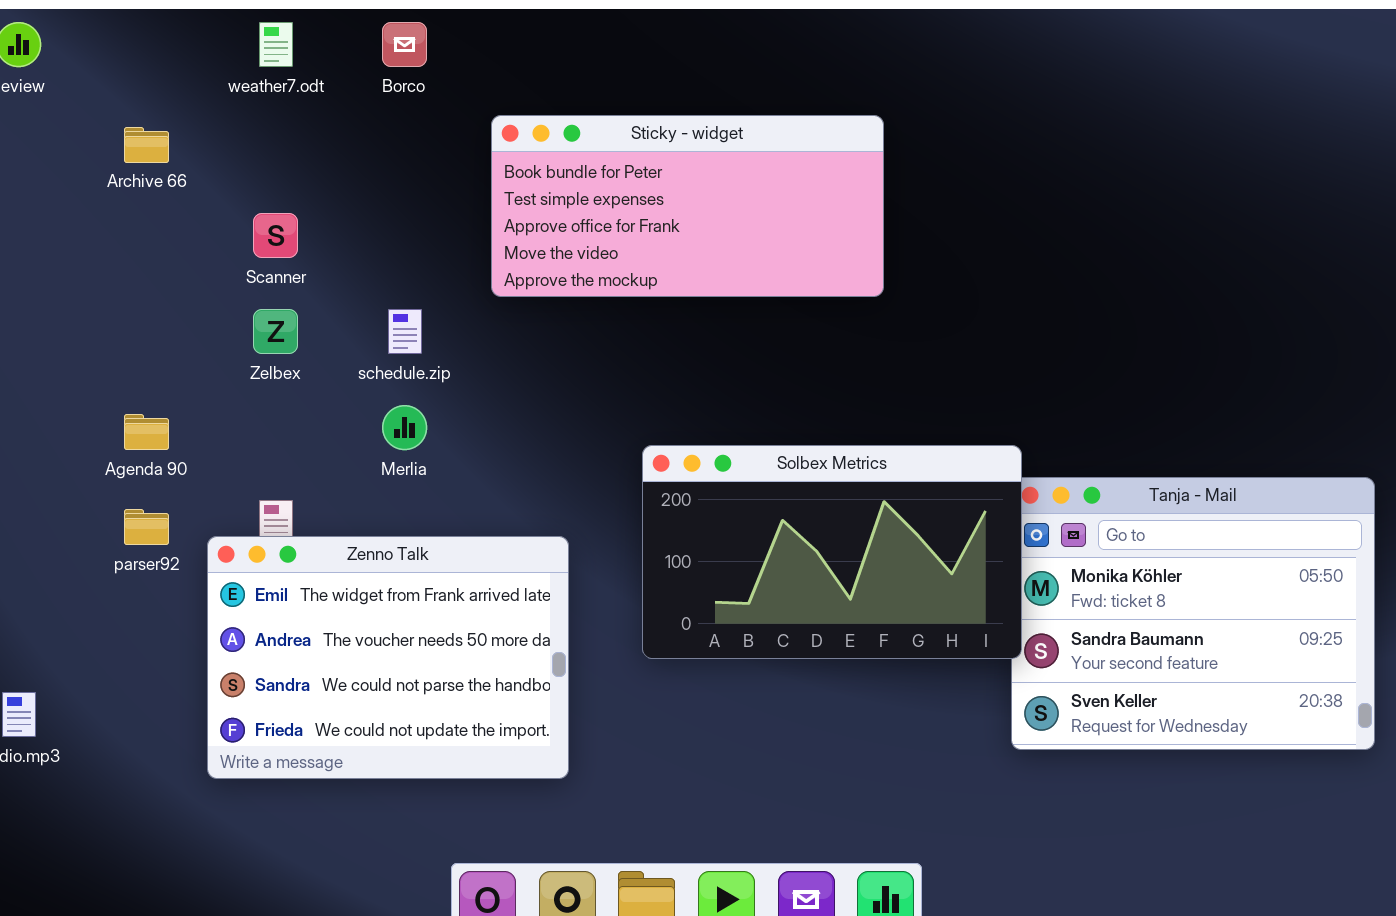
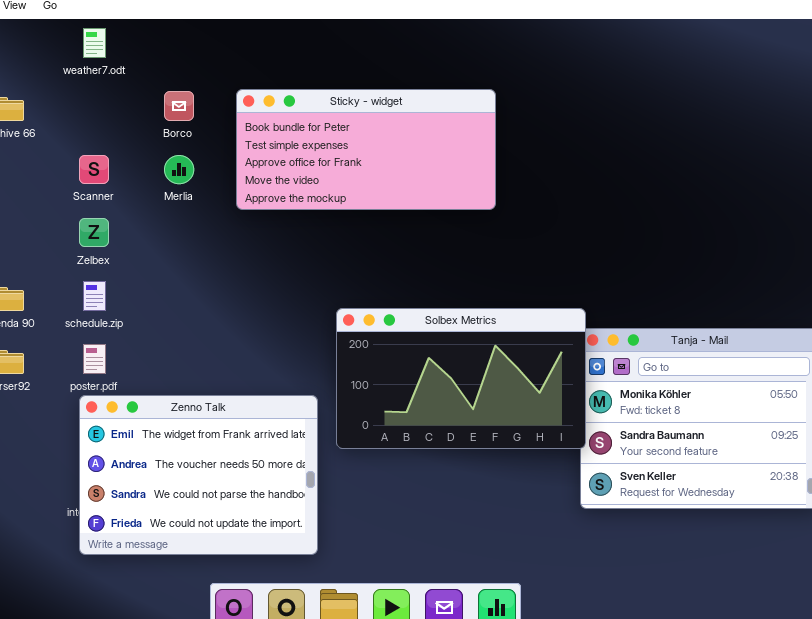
Borco: [382,22,427,67] -> [164,91,194,121], moved
schedule.zip: [388,309,422,354] -> [83,281,106,311], moved
Merlia: [382,405,427,450] -> [164,155,194,184], moved
Zenno Talk: [207,536,569,779] -> [79,395,318,555], moved

